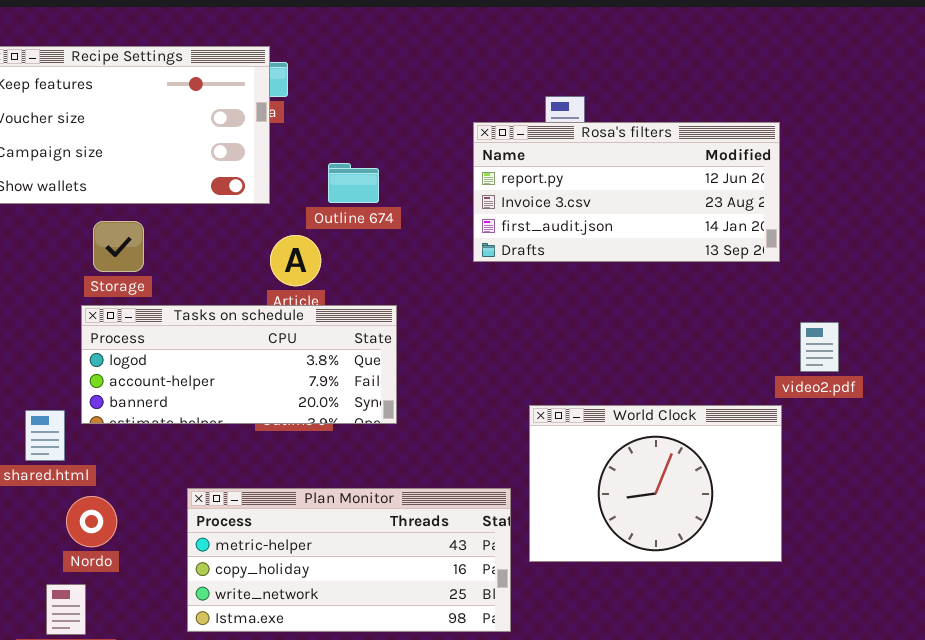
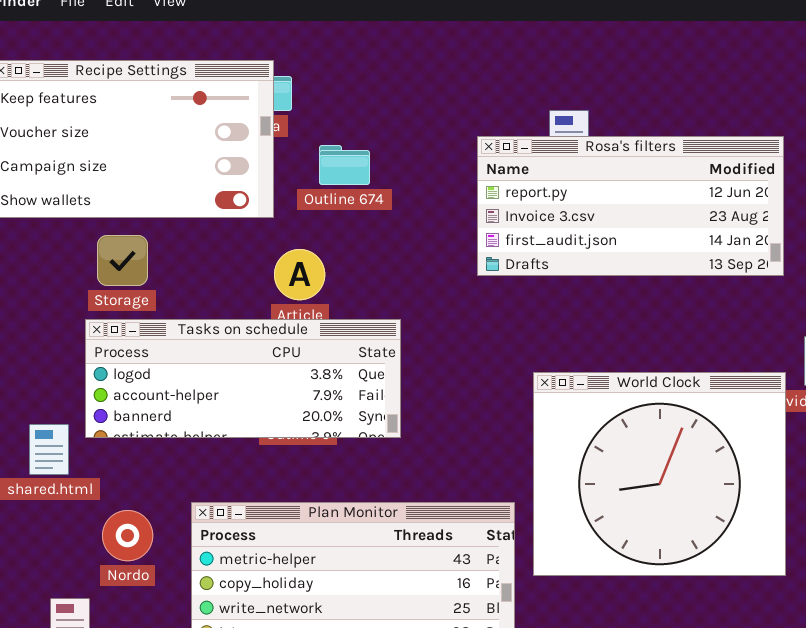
Outline 674: [328,163,379,203] -> [319,145,370,185], moved
World Clock: [529,405,782,562] -> [533,372,786,576], resized
Nordo: [66,496,117,547] -> [102,510,153,561], moved

